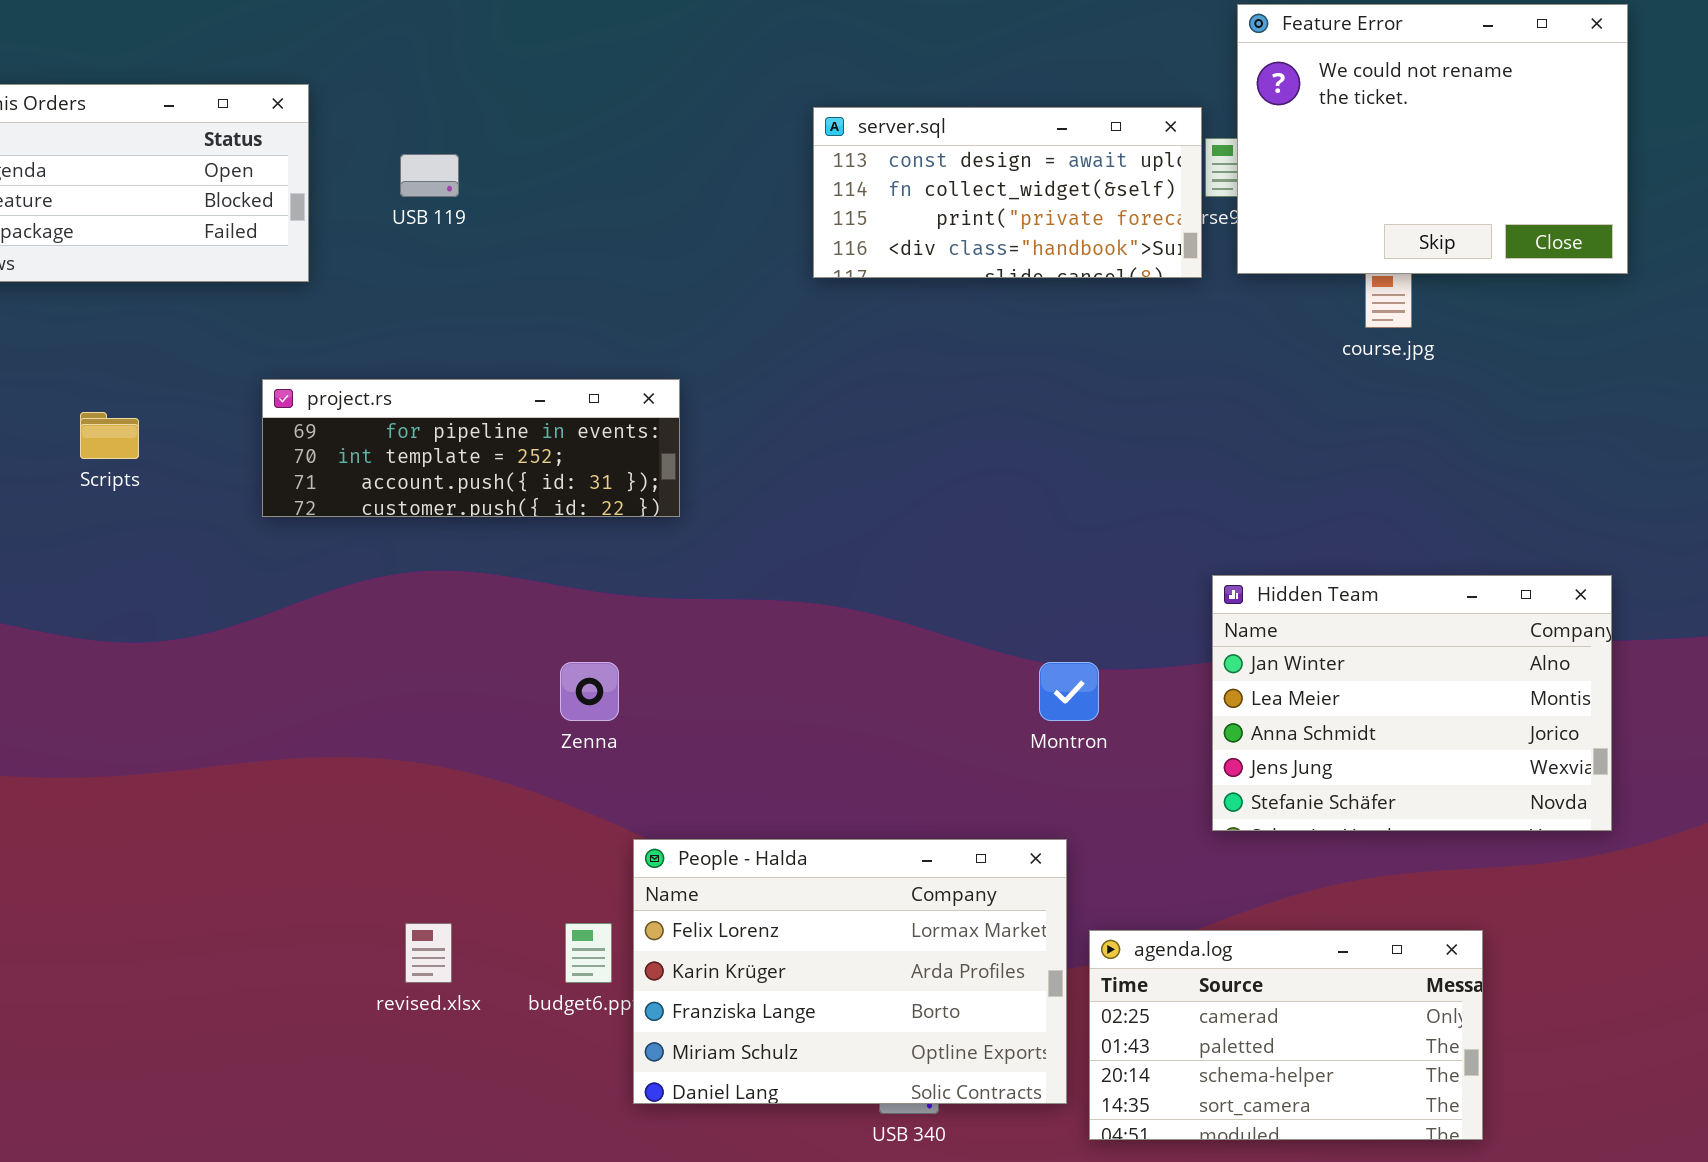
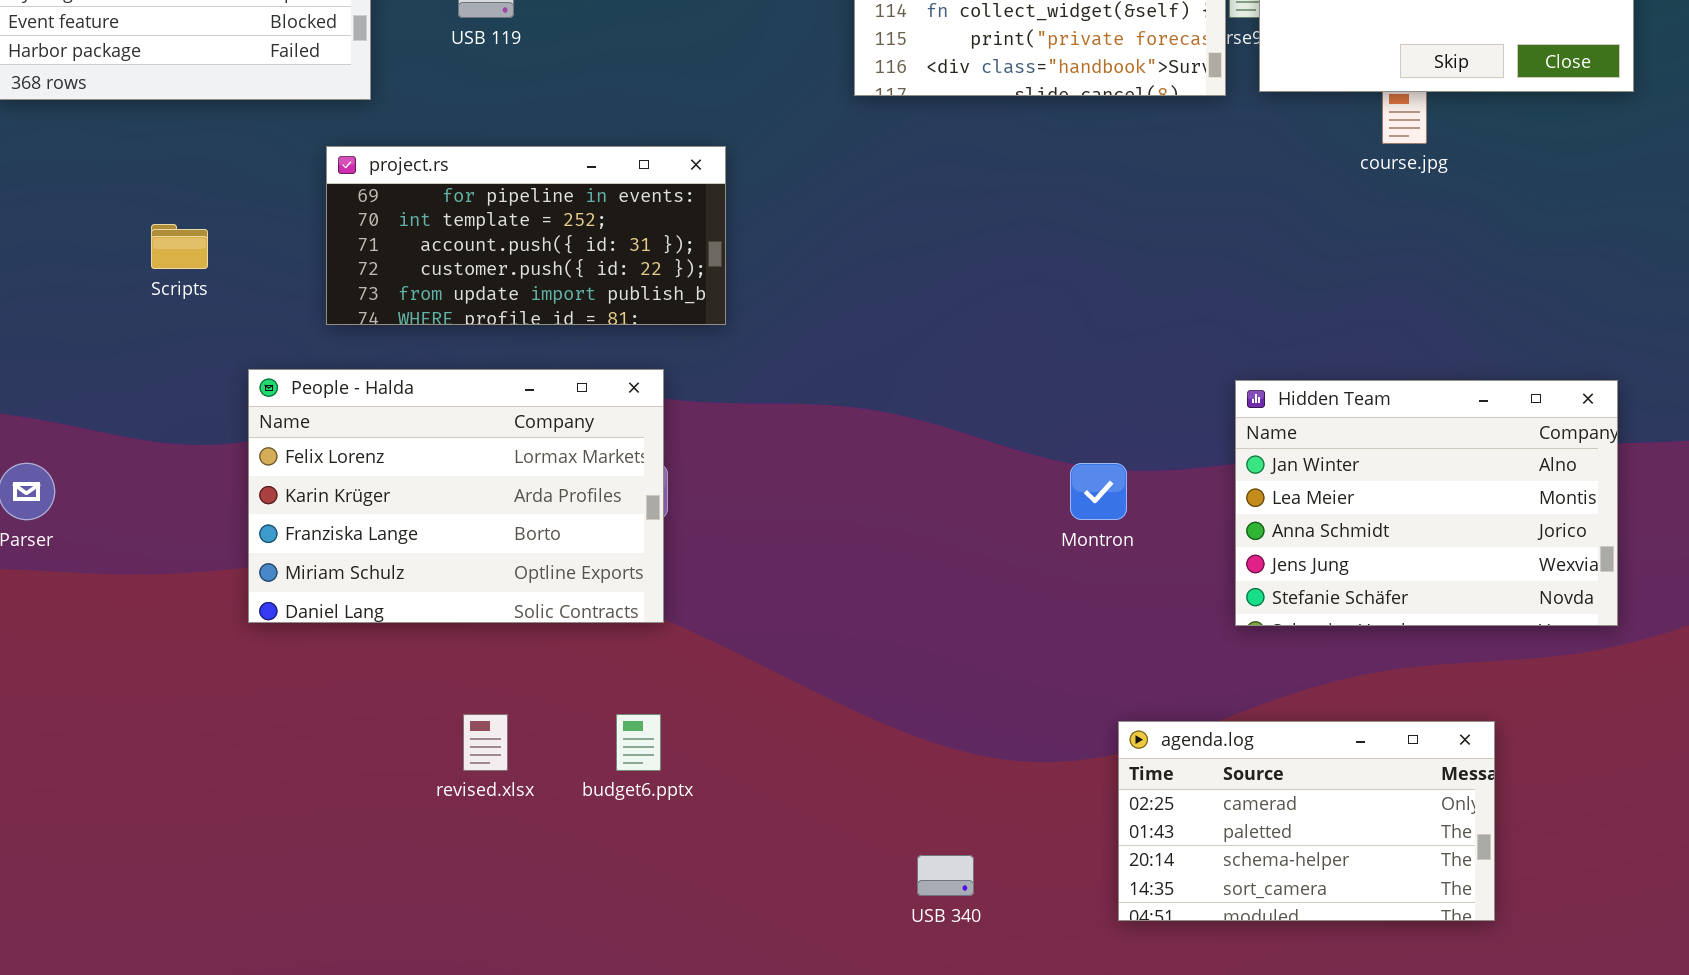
project.rs: [262,379,680,517] -> [326,146,726,325], resized
People - Halda: [633,839,1067,1104] -> [248,369,664,623], moved

